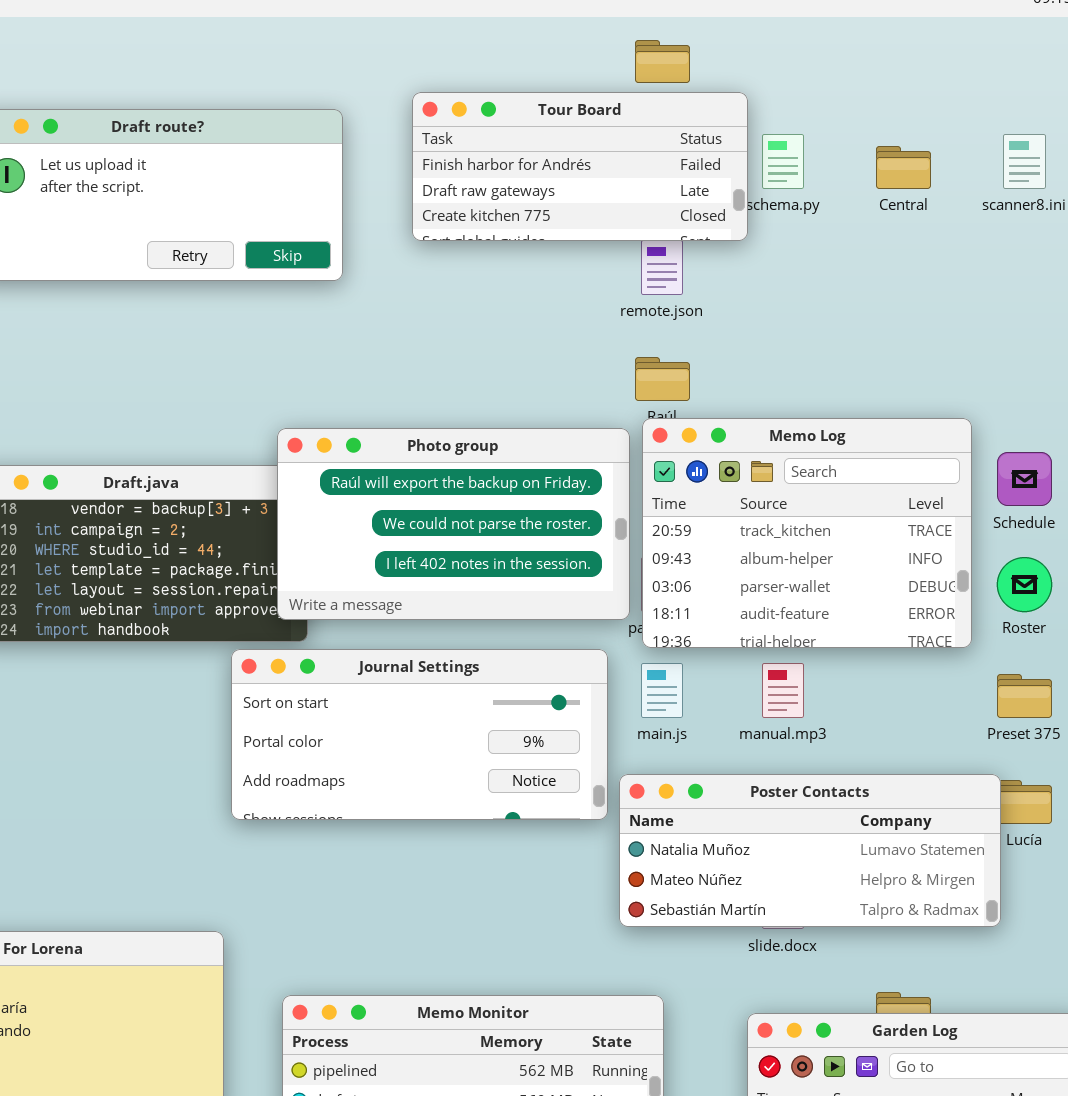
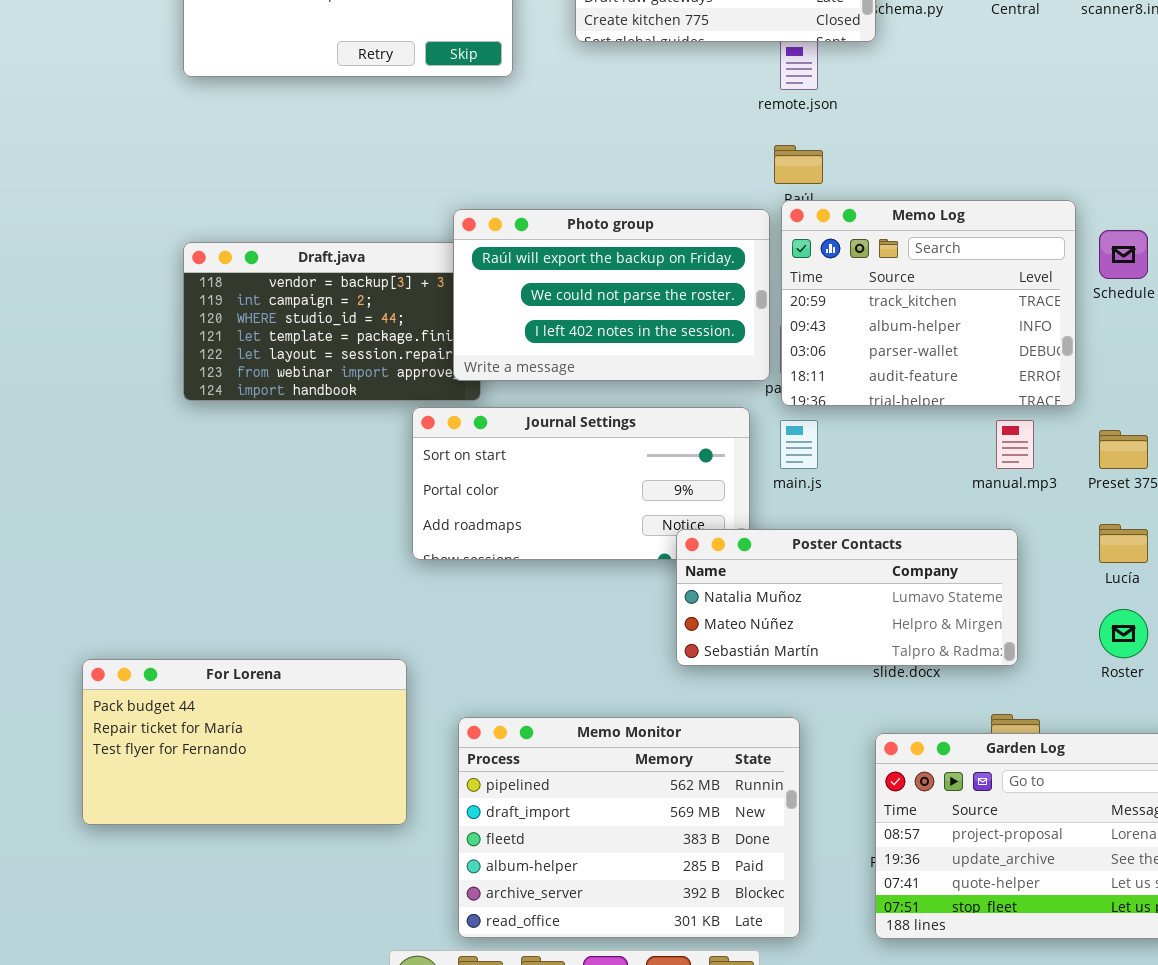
Roster: [997,557,1052,612] -> [1099,609,1148,658], moved
manual.mp3: [762,663,804,718] -> [996,420,1034,469], moved
Poster Contacts: [619,774,1001,927] -> [676,529,1018,666], moved

